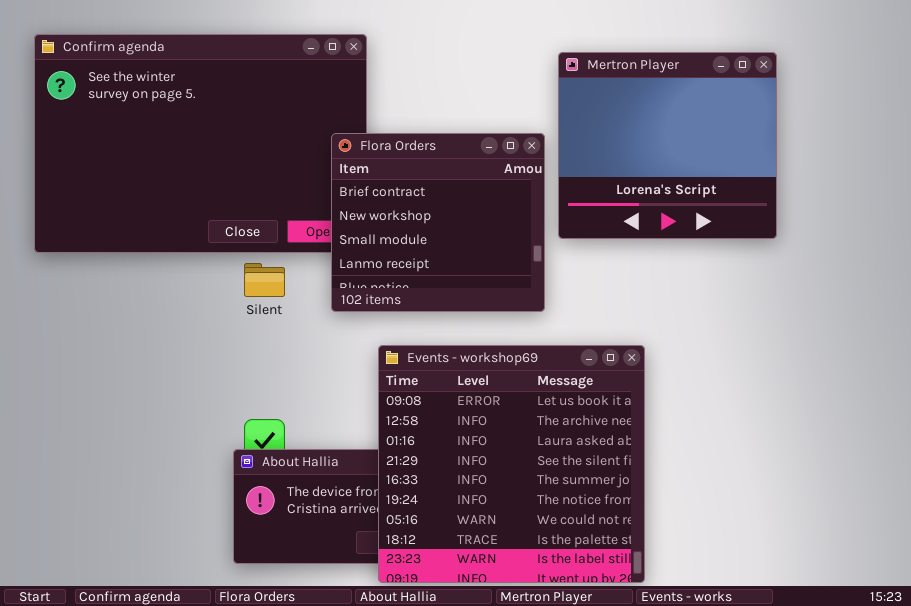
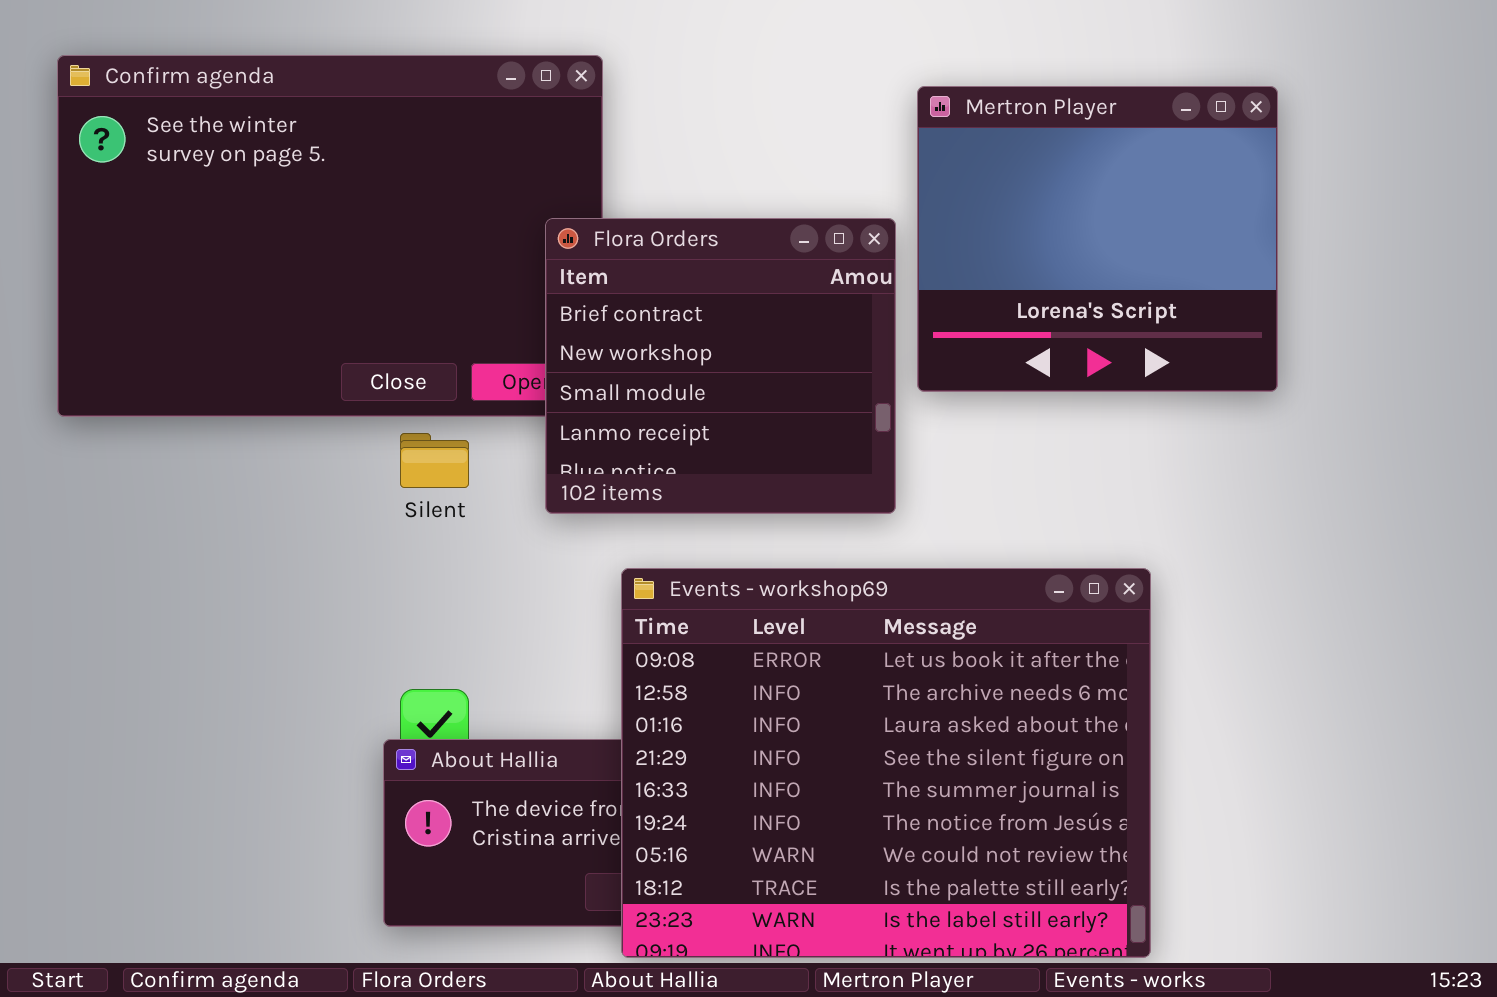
Events - workshop69: [378,345,645,583] -> [621,568,1151,958], resized

